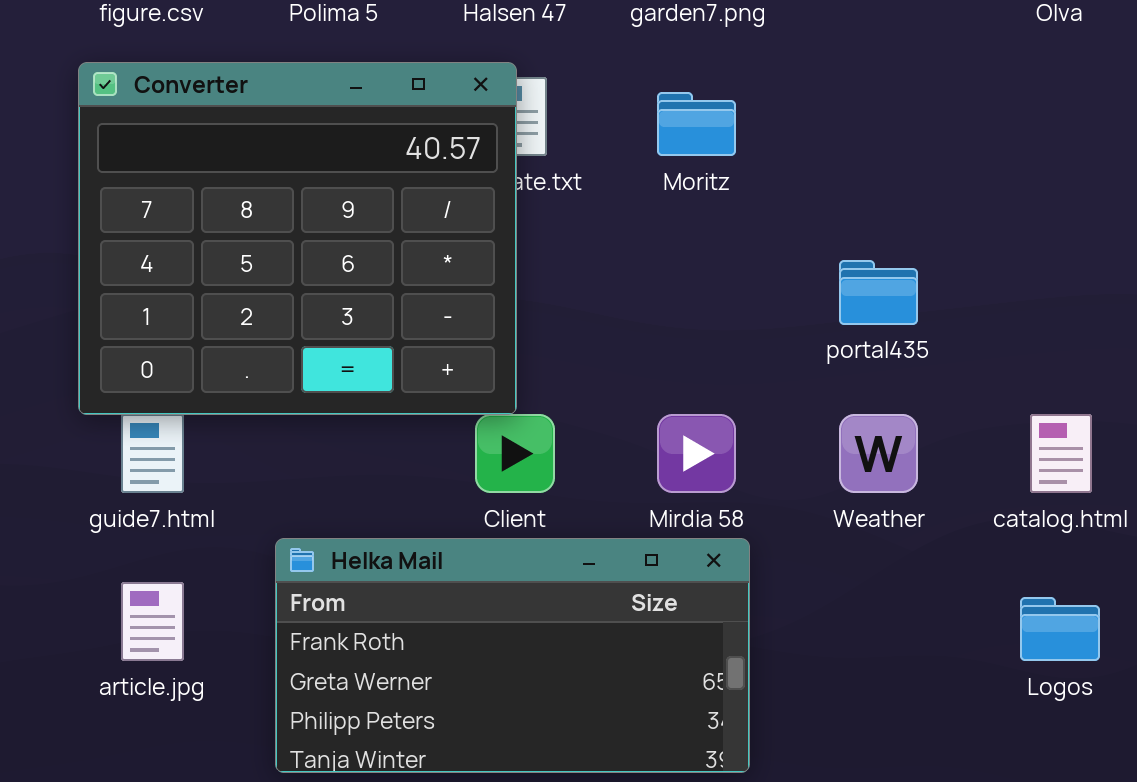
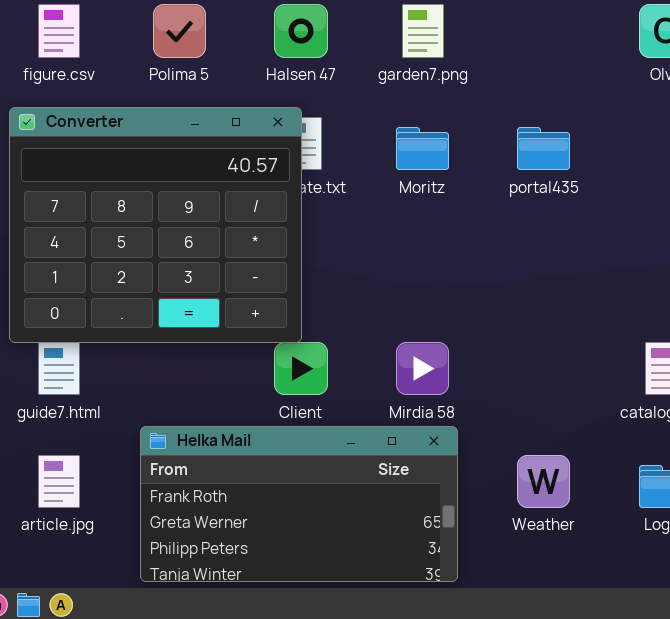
portal435: [839,260,918,325] -> [517,127,570,170], moved
Weather: [839,414,918,493] -> [517,455,570,508], moved

